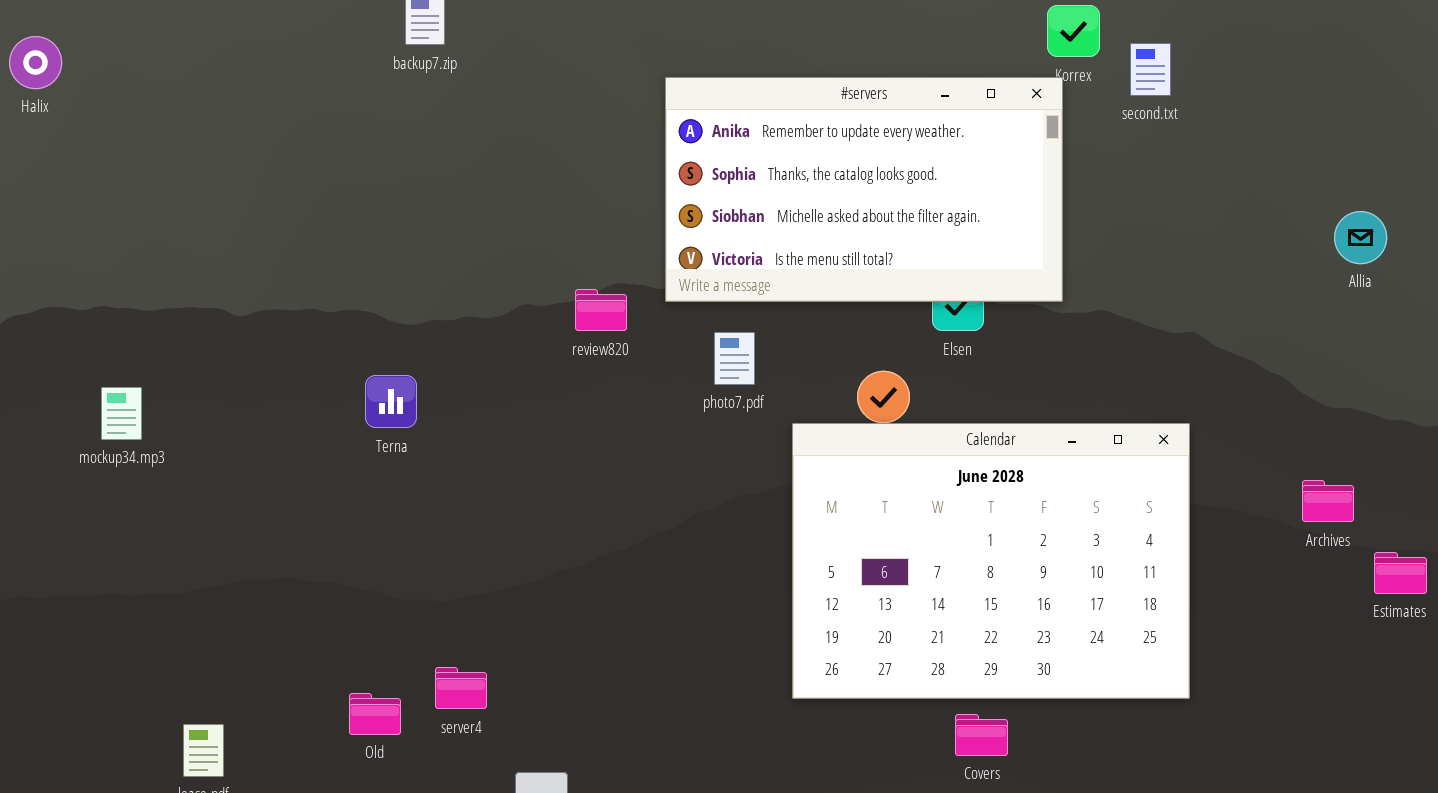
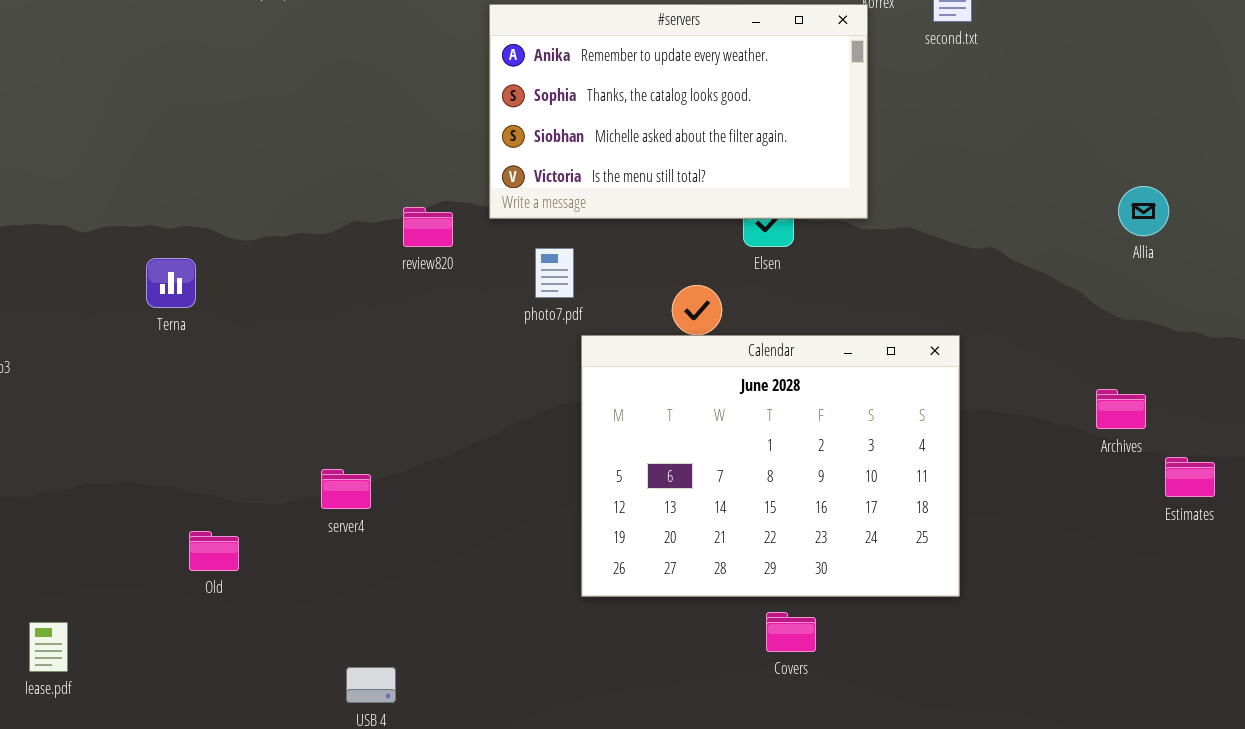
Allia: [1334,211,1387,264] -> [1118,186,1169,236], moved
Terna: [365,375,417,428] -> [146,258,196,308], moved
Calendar: [792,423,1190,699] -> [581,335,960,597], moved
server4: [435,667,487,709] -> [321,469,371,509], moved
Old: [349,693,401,735] -> [189,531,239,571], moved

